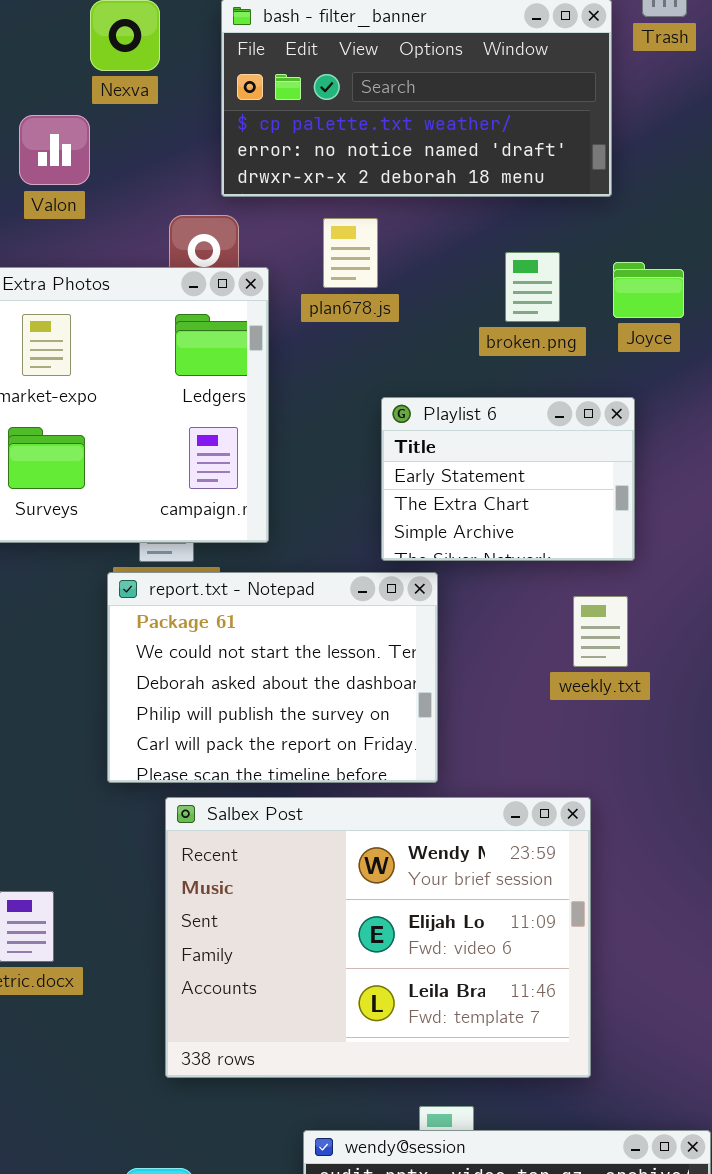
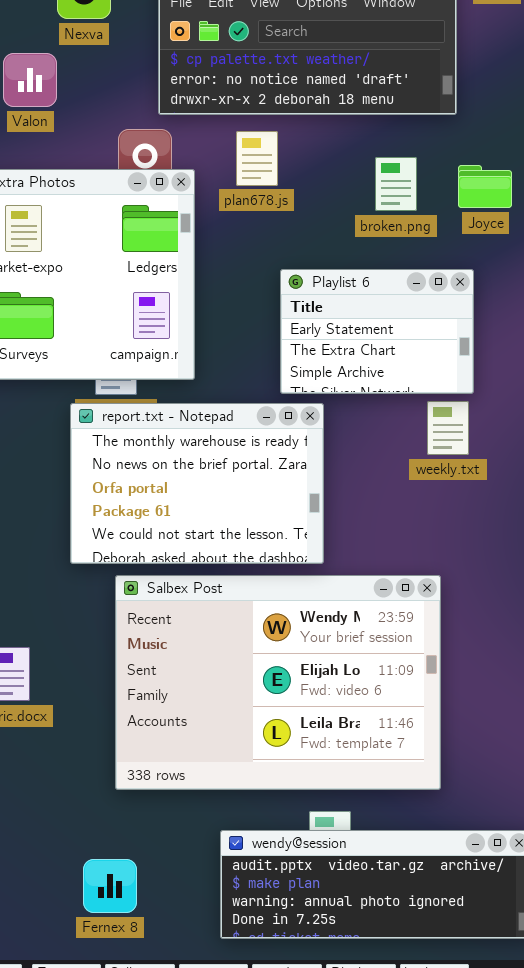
report.txt - Notepad: [107,572,438,783] -> [70,403,324,564], scrolled up 3 rows
weekly.txt: [573,596,628,667] -> [427,401,469,455], moved

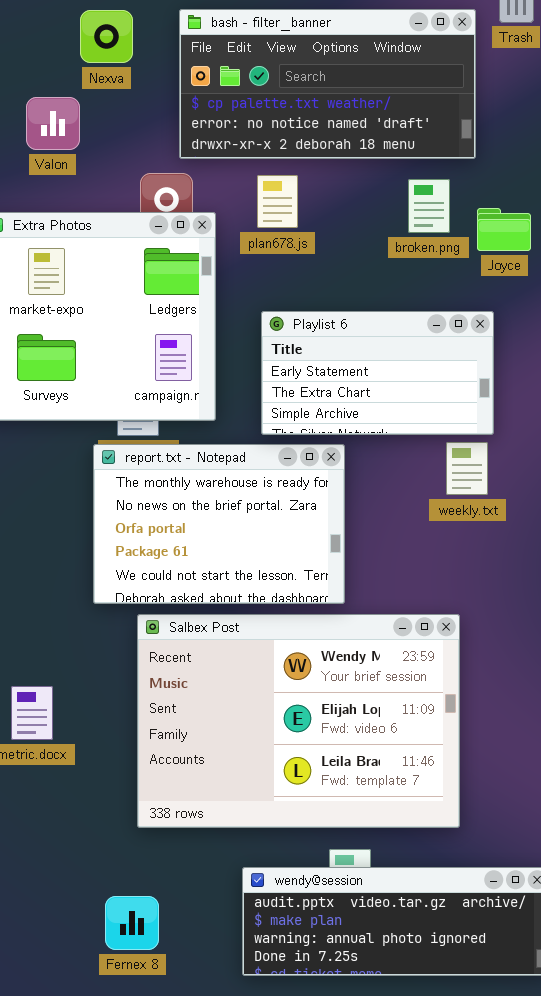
broken.png: [375,157,417,211] -> [408,179,450,233], moved
Playlist 6: [280,269,474,394] -> [261,311,494,435], resized

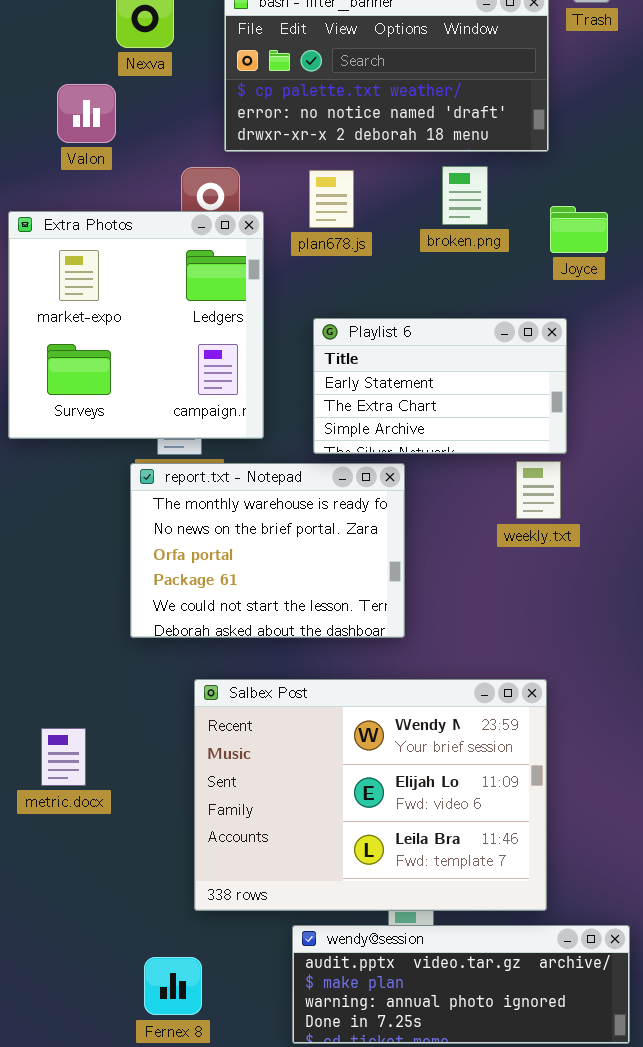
broken.png: [408,179,450,233] -> [442,166,488,225], moved
Salbex Post: [137,614,460,828] -> [194,679,547,911], moved

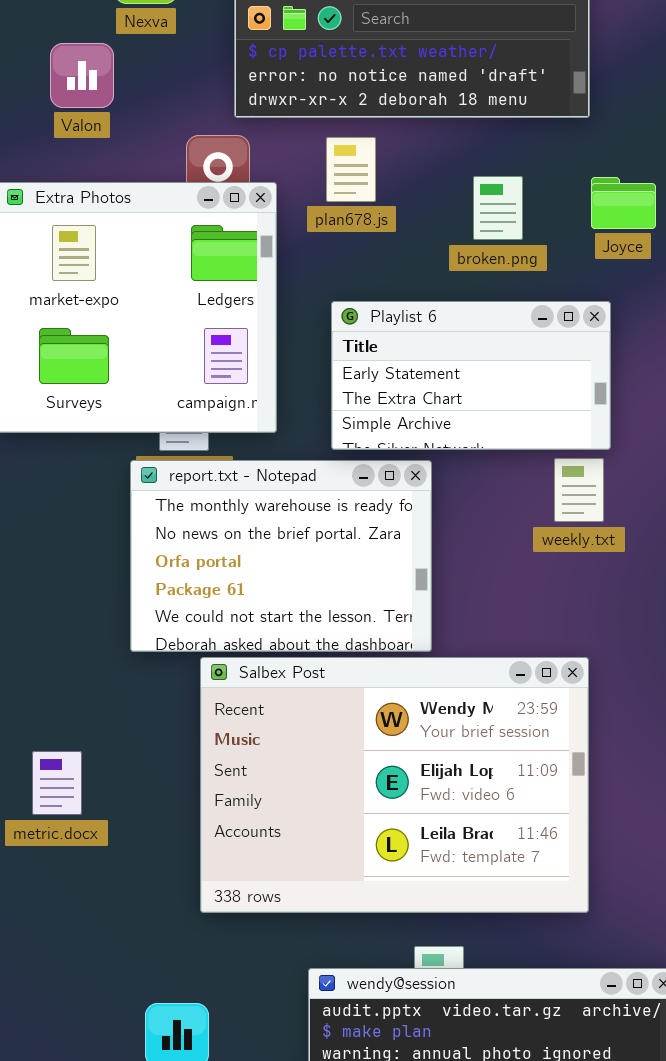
broken.png: [442,166,488,225] -> [473,176,523,240], moved
Salbex Post: [194,679,547,911] -> [200,657,589,913], moved

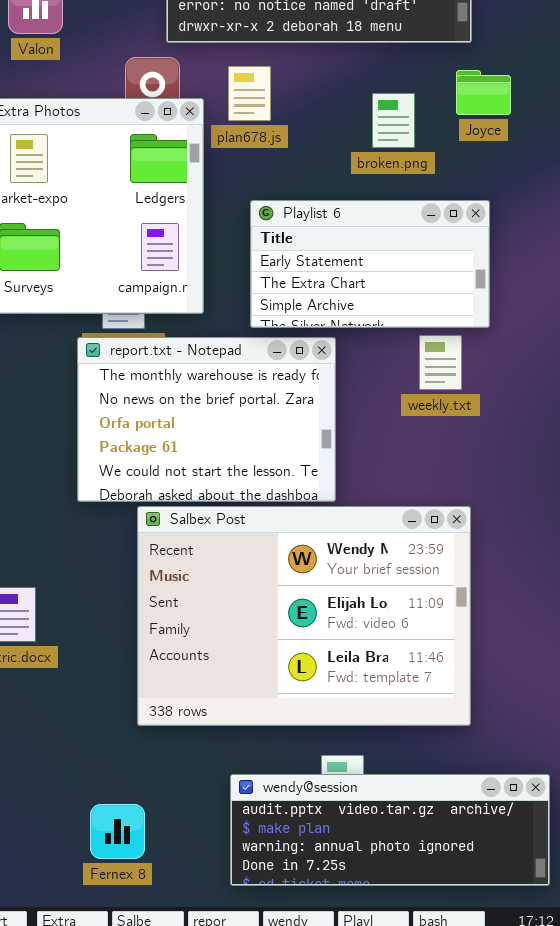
plan678.js: [326,137,376,202] -> [228,66,271,121], moved
Joyce: [591,177,656,229] -> [456,70,511,115], moved
weekly.txt: [554,458,604,522] -> [419,335,462,390], moved

